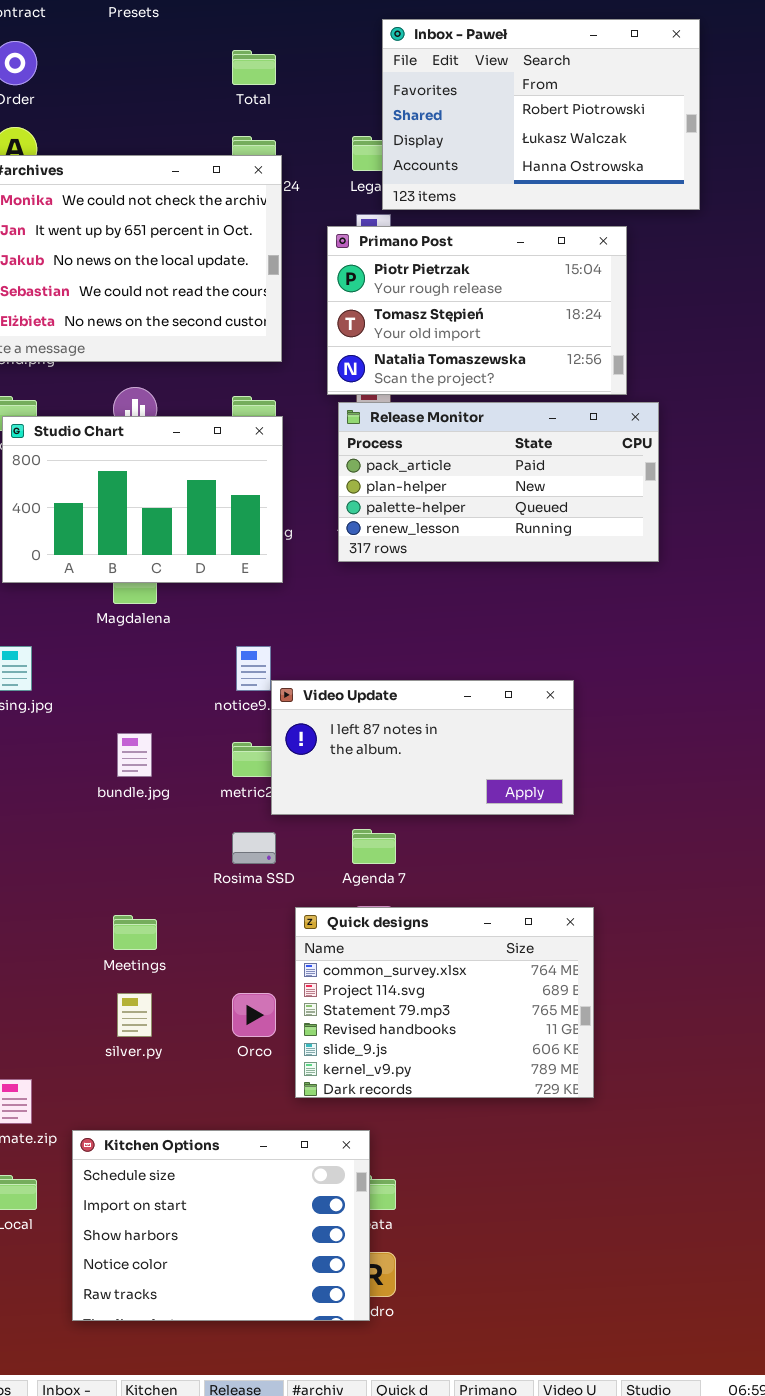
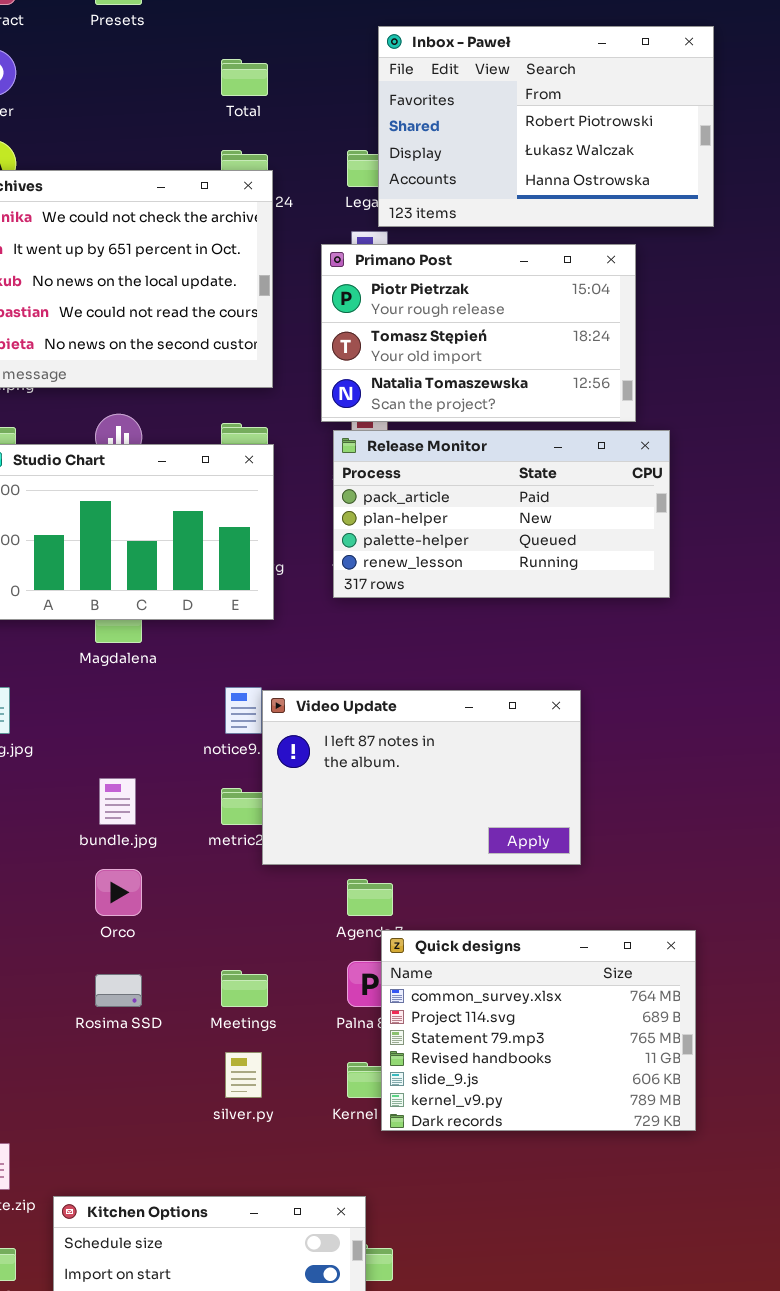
Video Update: [271,680,574,815] -> [262,690,581,865], resized
Rosima SSD: [232,832,276,864] -> [95,974,142,1007], moved
Quick designs: [295,907,594,1098] -> [381,930,696,1131], moved
Meetings: [113,915,157,950] -> [221,970,268,1007], moved
silver.py: [117,993,152,1037] -> [225,1052,262,1098], moved
Orco: [232,993,276,1037] -> [95,869,142,916], moved

